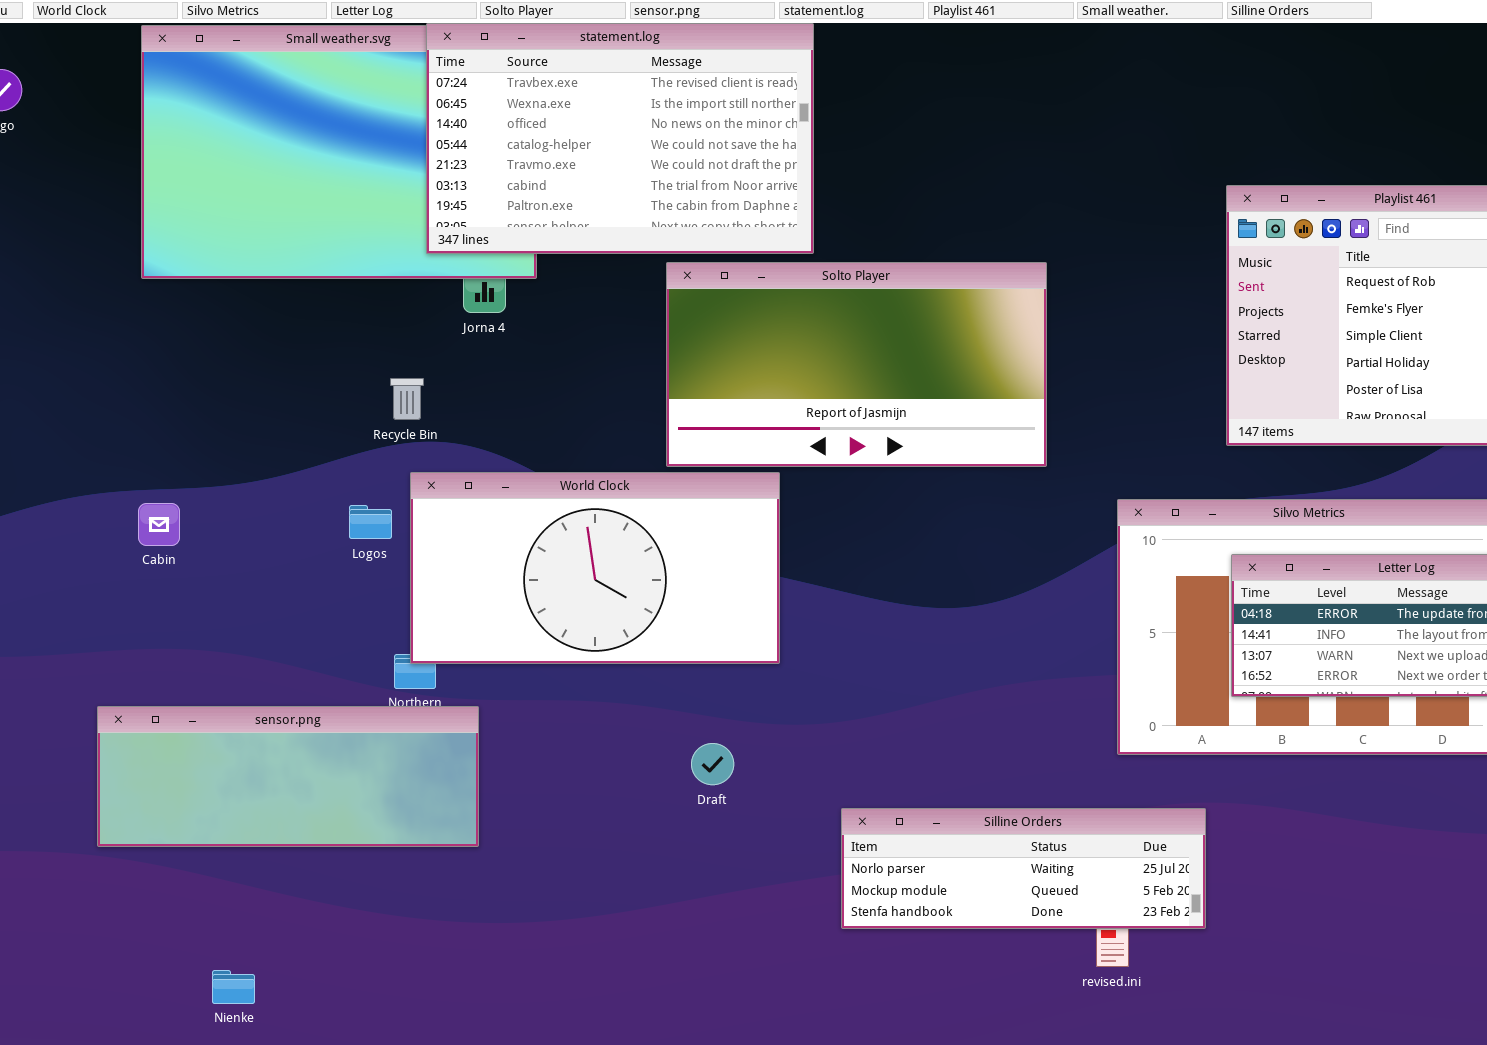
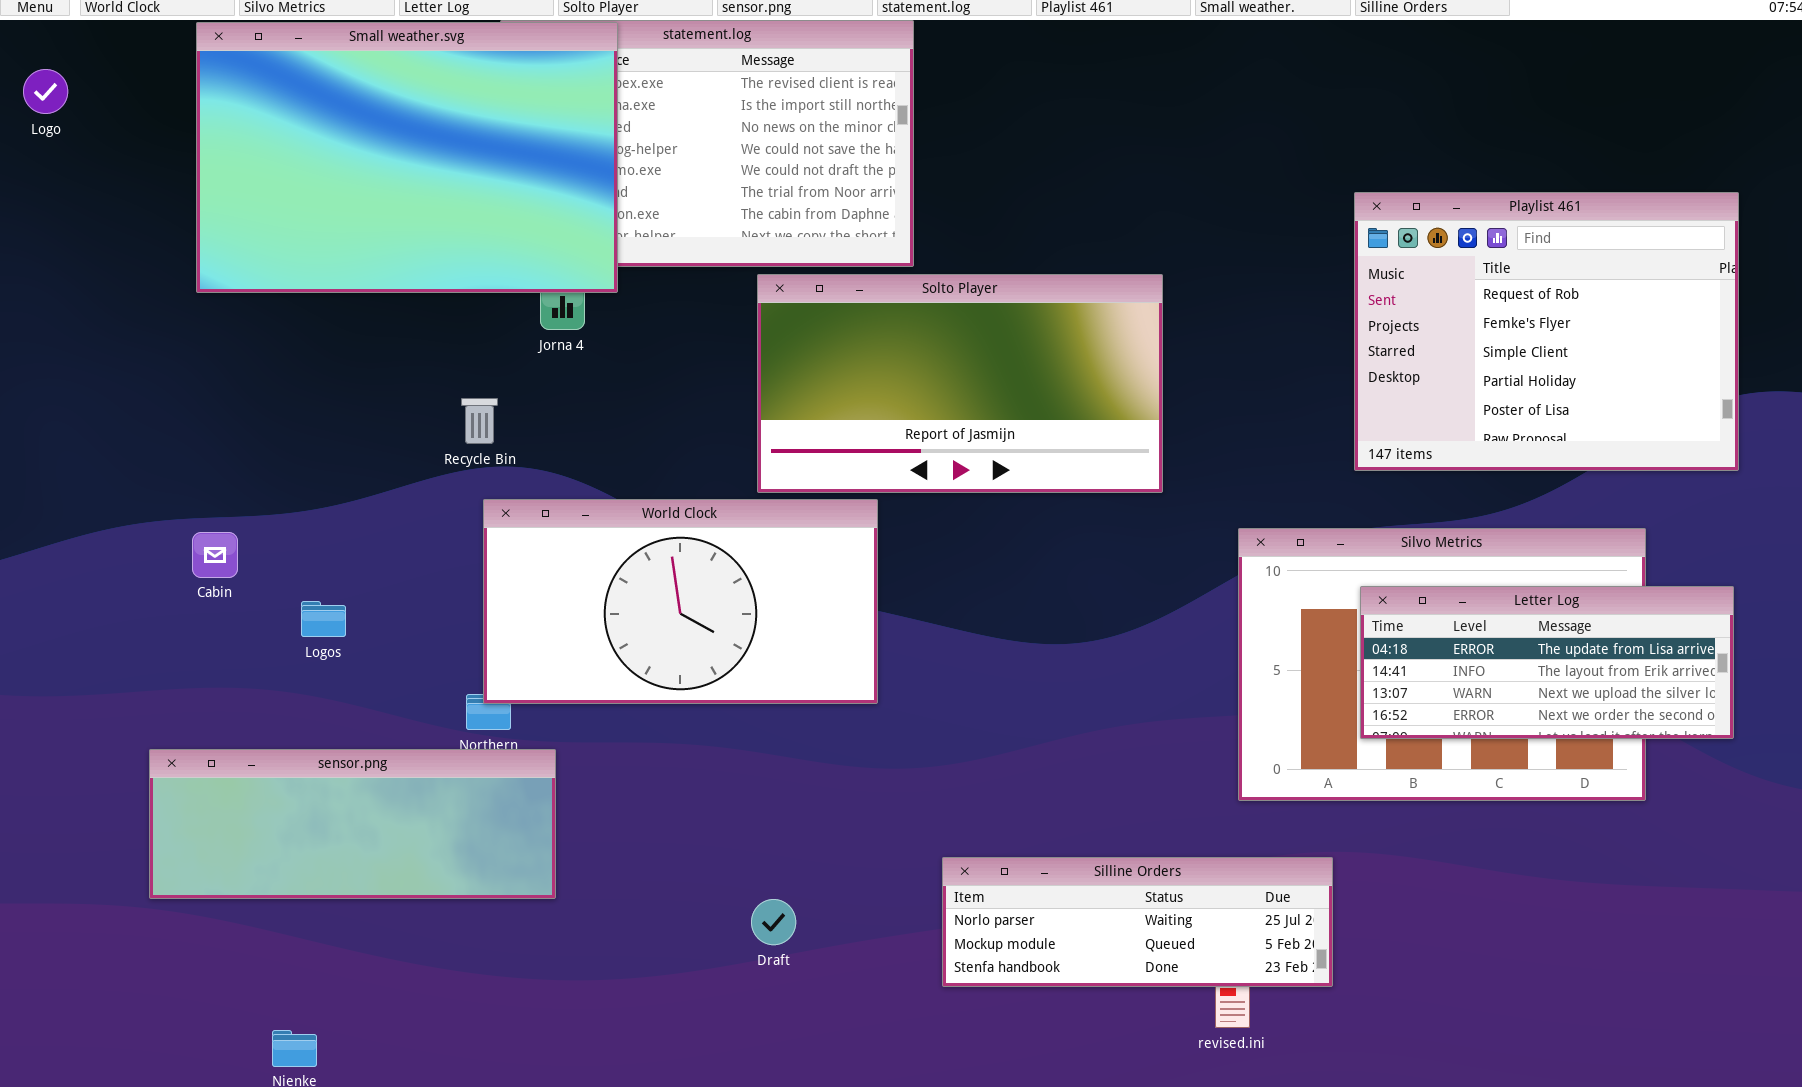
Small weather.svg: [141,25,537,279] -> [196,22,618,293], raised
Logos: [349,505,392,539] -> [301,601,346,637], moved
Draft: [691,743,734,785] -> [751,899,796,945], moved

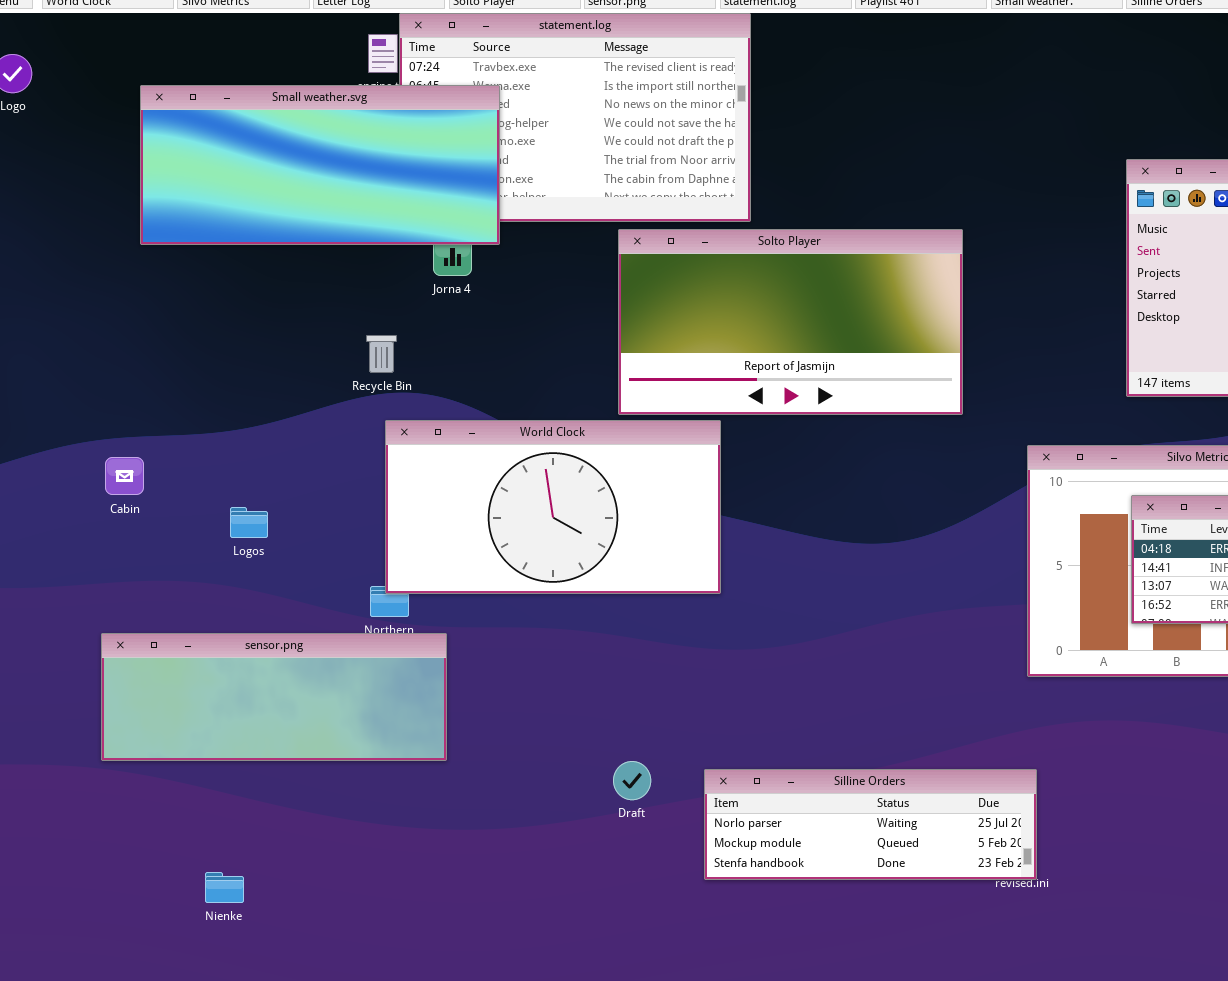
Small weather.svg: [196,22,618,293] -> [140,85,500,245], resized
Cabin: [192,532,238,578] -> [105,457,144,495], moved
Silline Orders: [942,857,1333,987] -> [704,769,1037,880], moved

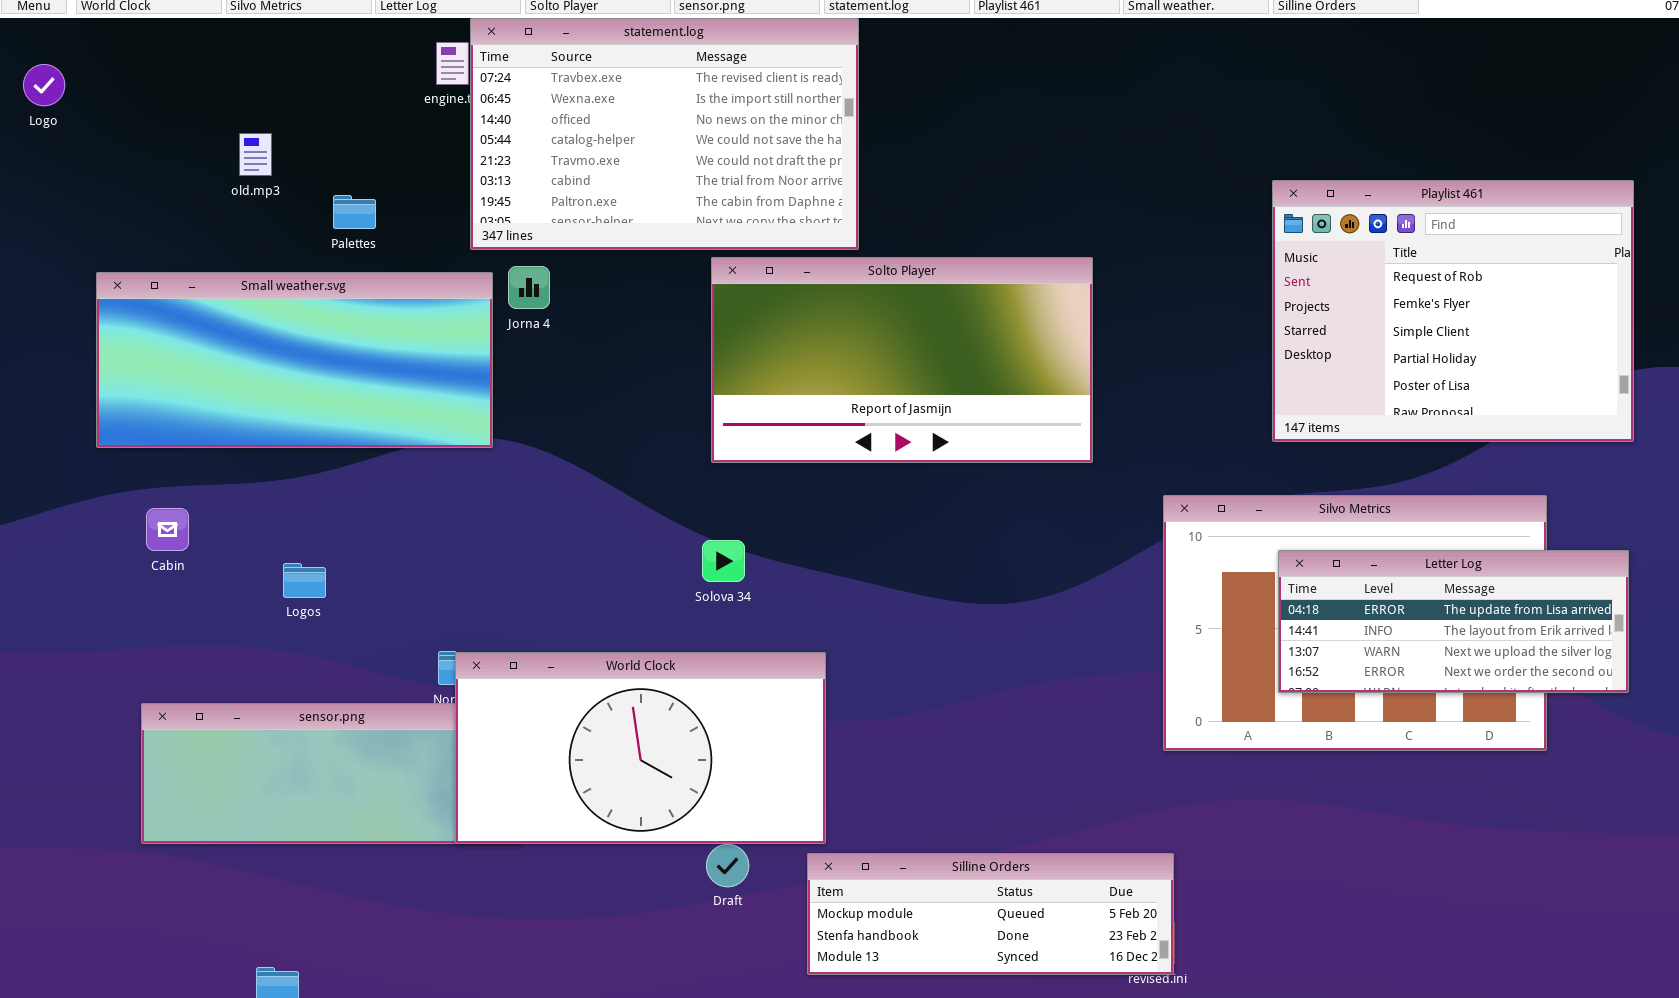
Small weather.svg: [140,85,500,245] -> [96,272,493,448], moved
World Clock: [385,420,721,594] -> [455,652,826,844], moved
Silline Orders: [704,769,1037,880] -> [807,853,1174,975], scrolled down 1 row

